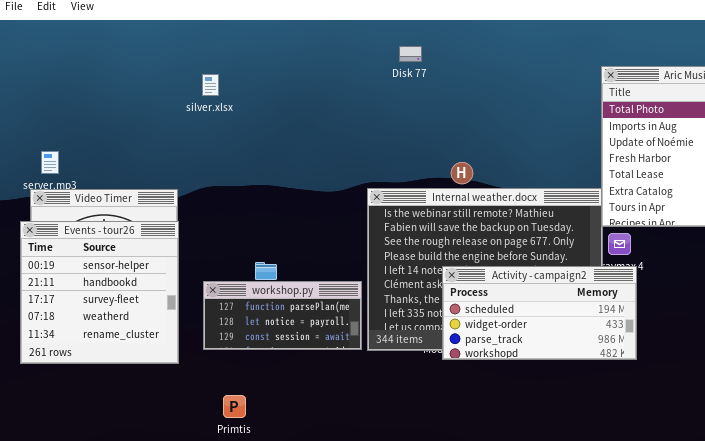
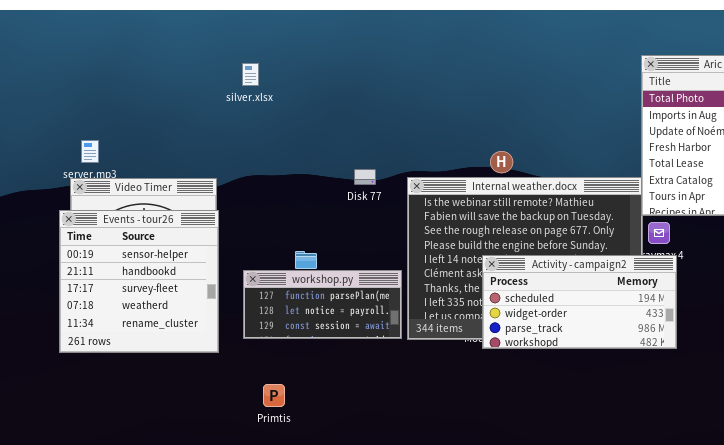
Disk 77: [399,46,422,62] -> [354,169,376,185], moved

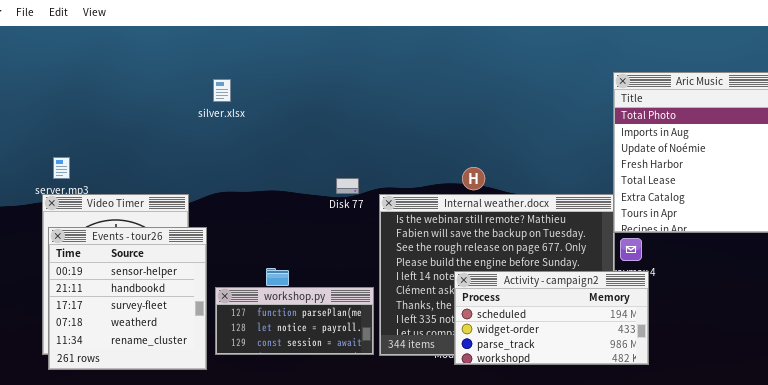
Disk 77: [354,169,376,185] -> [336,178,359,194], moved
Events - tour26: [59,210,219,353] -> [48,227,207,370], moved

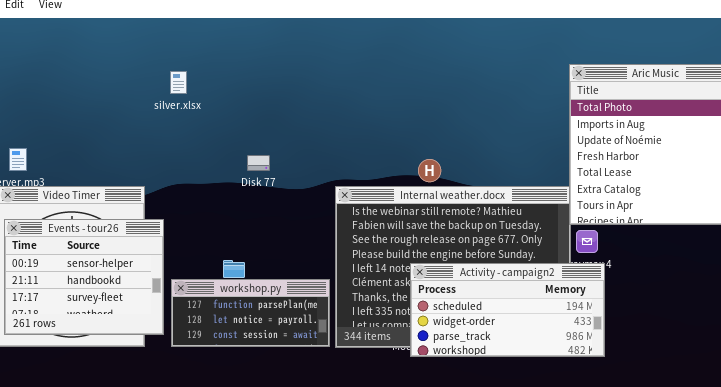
Disk 77: [336,178,359,194] -> [247,155,270,171], moved
Events - tour26: [48,227,207,370] -> [4,219,164,335], resized

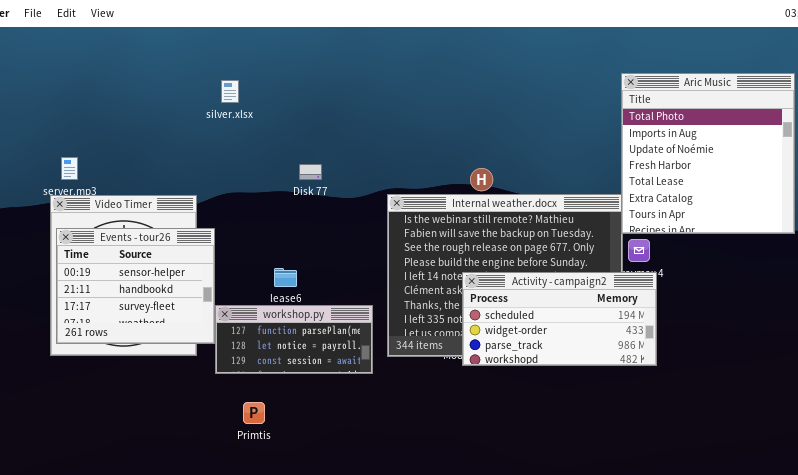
workshop.py: [171,279,330,347] -> [215,305,373,374], moved

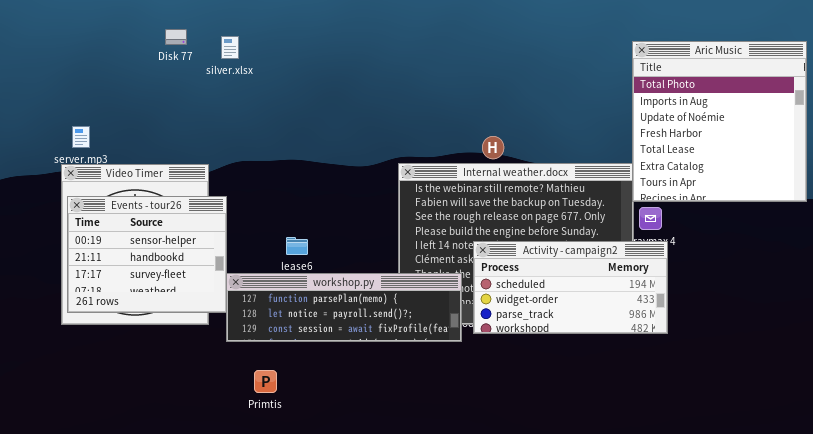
silver.xlsx: [221,80,239,103] -> [221,36,239,59], moved
Disk 77: [299,164,322,180] -> [165,29,187,45], moved
workshop.py: [215,305,373,374] -> [226,273,462,342], resized

